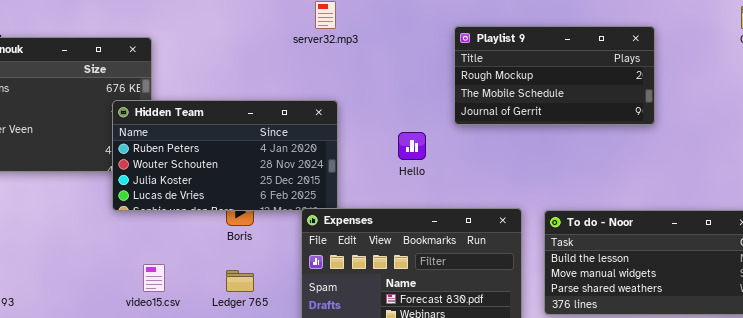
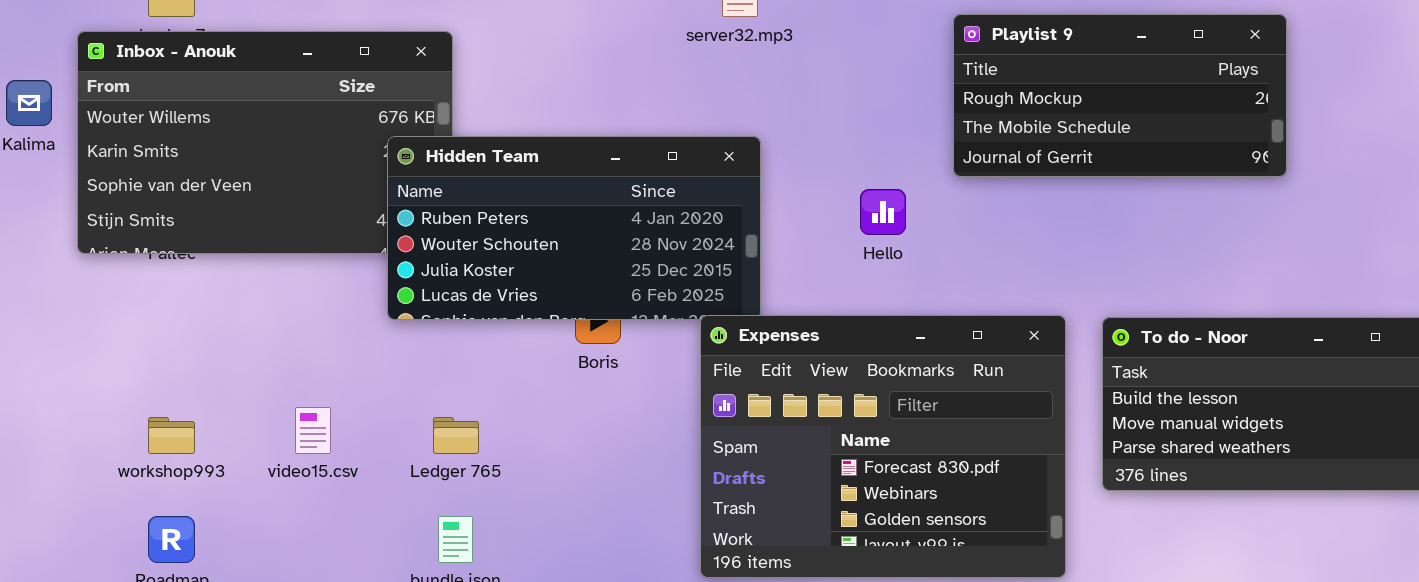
video15.csv: [143,264,165,292] -> [295,407,331,454], moved
Ledger 765: [226,270,254,292] -> [433,417,479,454], moved

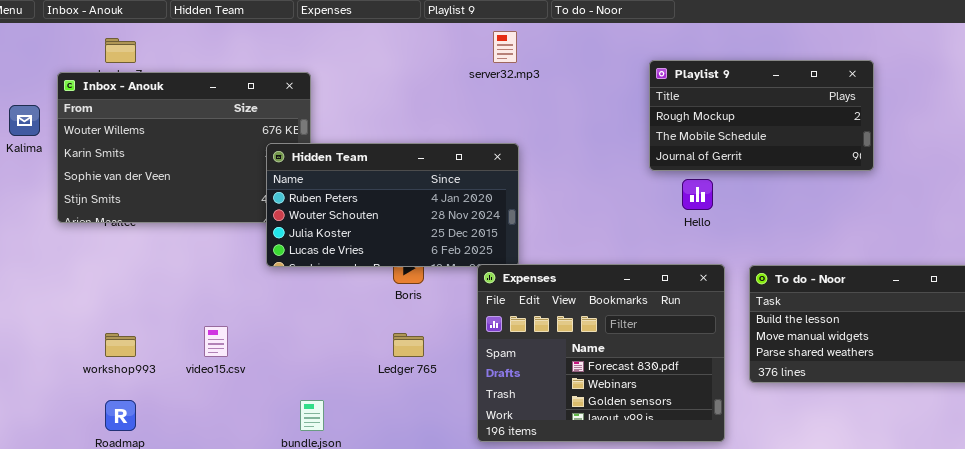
Hello: [860,189,906,235] -> [682,179,713,210], moved
Ledger 765: [433,417,479,454] -> [393,333,424,357], moved

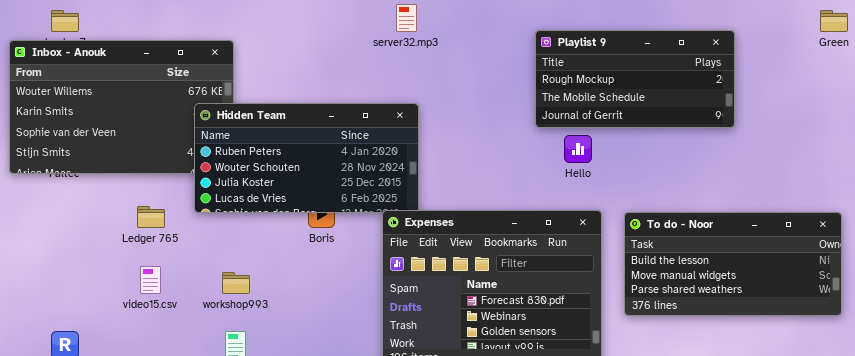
workshop993: [105,333,136,357] -> [222,272,250,294], moved
Ledger 765: [393,333,424,357] -> [137,206,165,228], moved

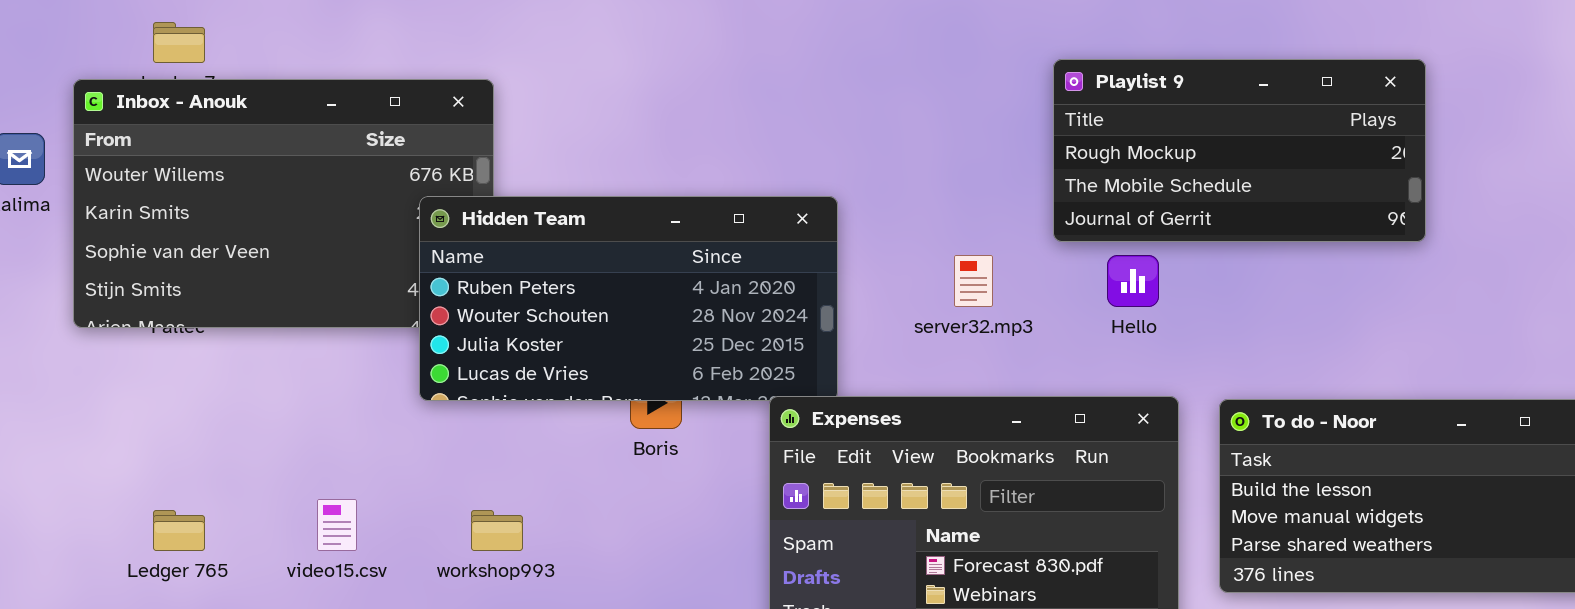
server32.mp3: [396,4,417,32] -> [954,255,993,307], moved
Ledger 765: [137,206,165,228] -> [153,510,205,551], moved

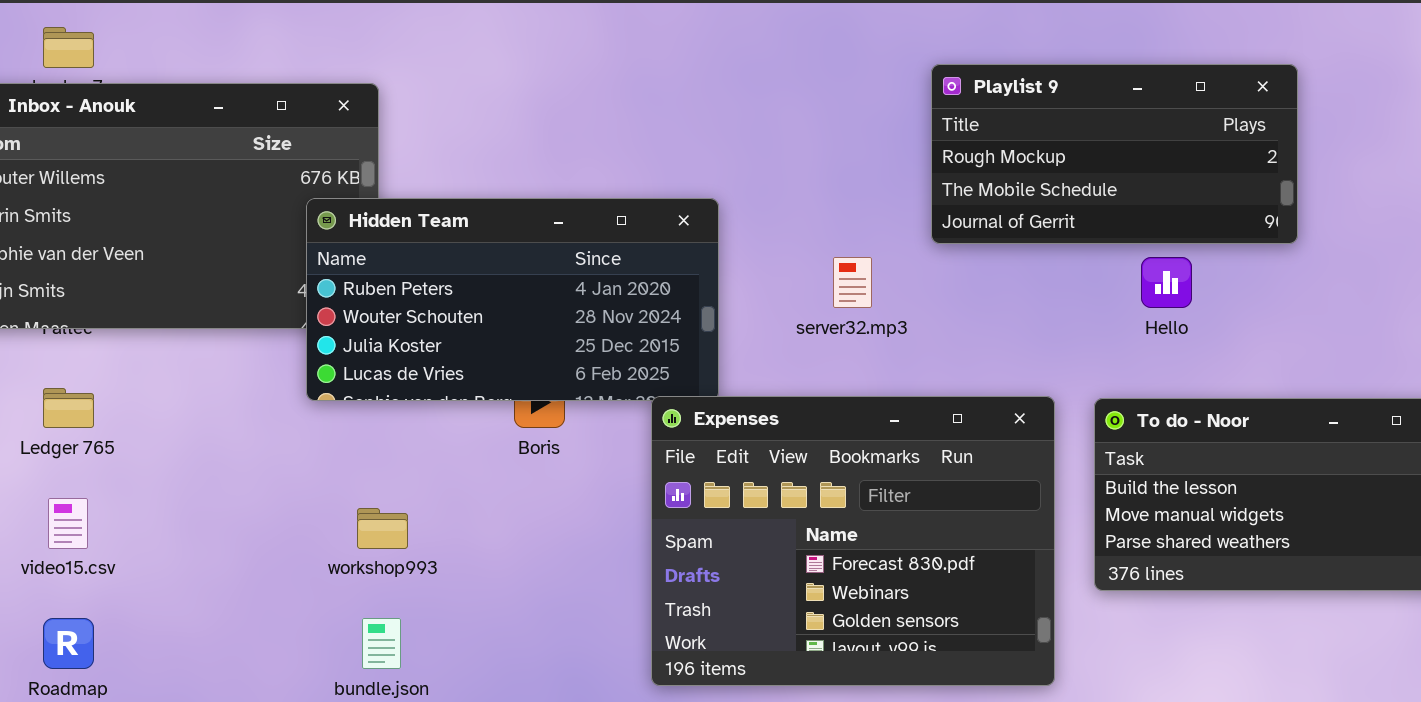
Hello: [1107,255,1159,307] -> [1141,257,1192,308], moved
video15.csv: [317,499,357,551] -> [48,498,88,549], moved
Ledger 765: [153,510,205,551] -> [43,388,94,428], moved

